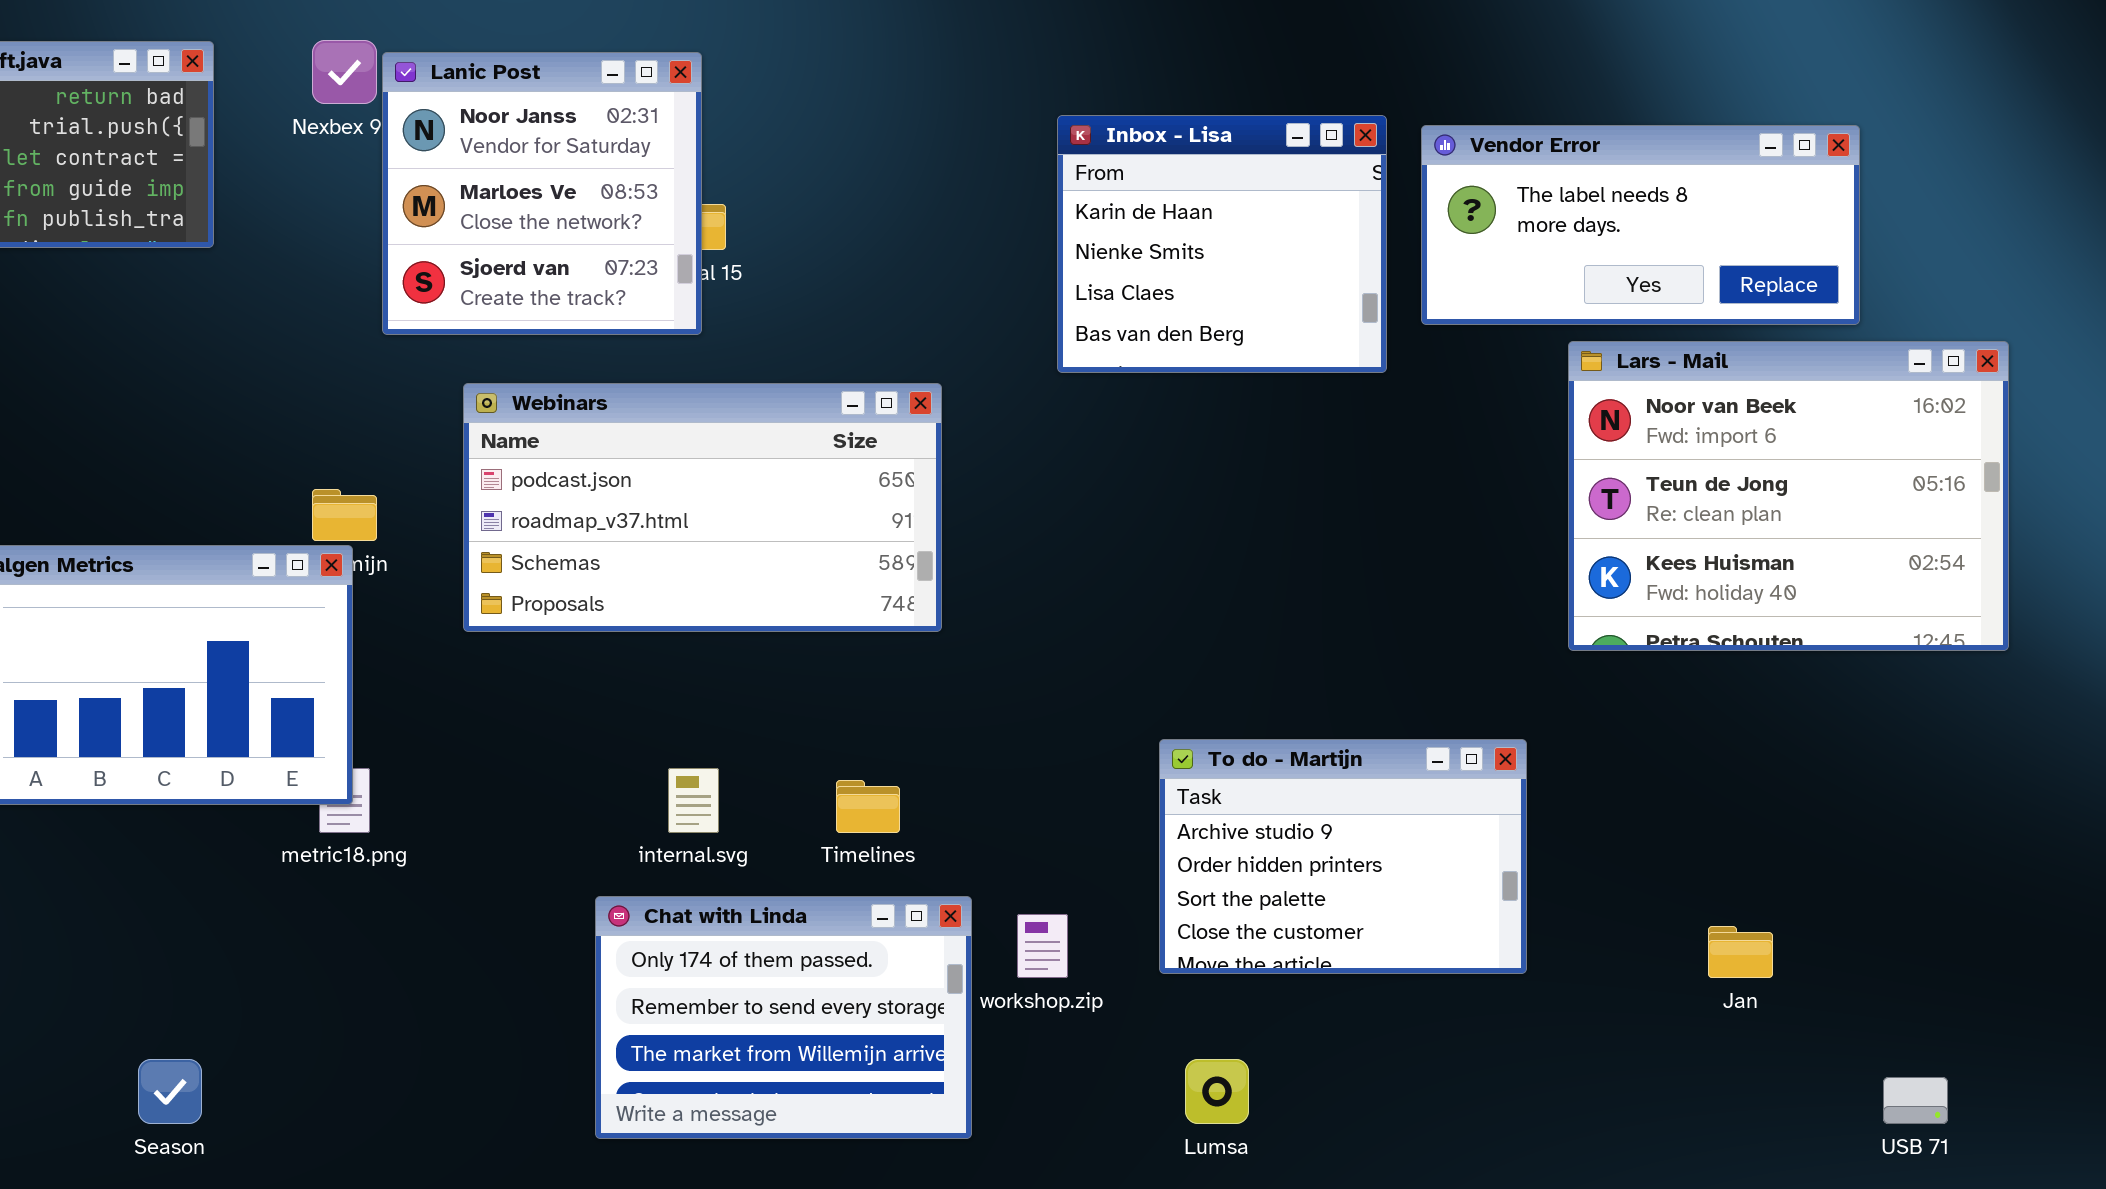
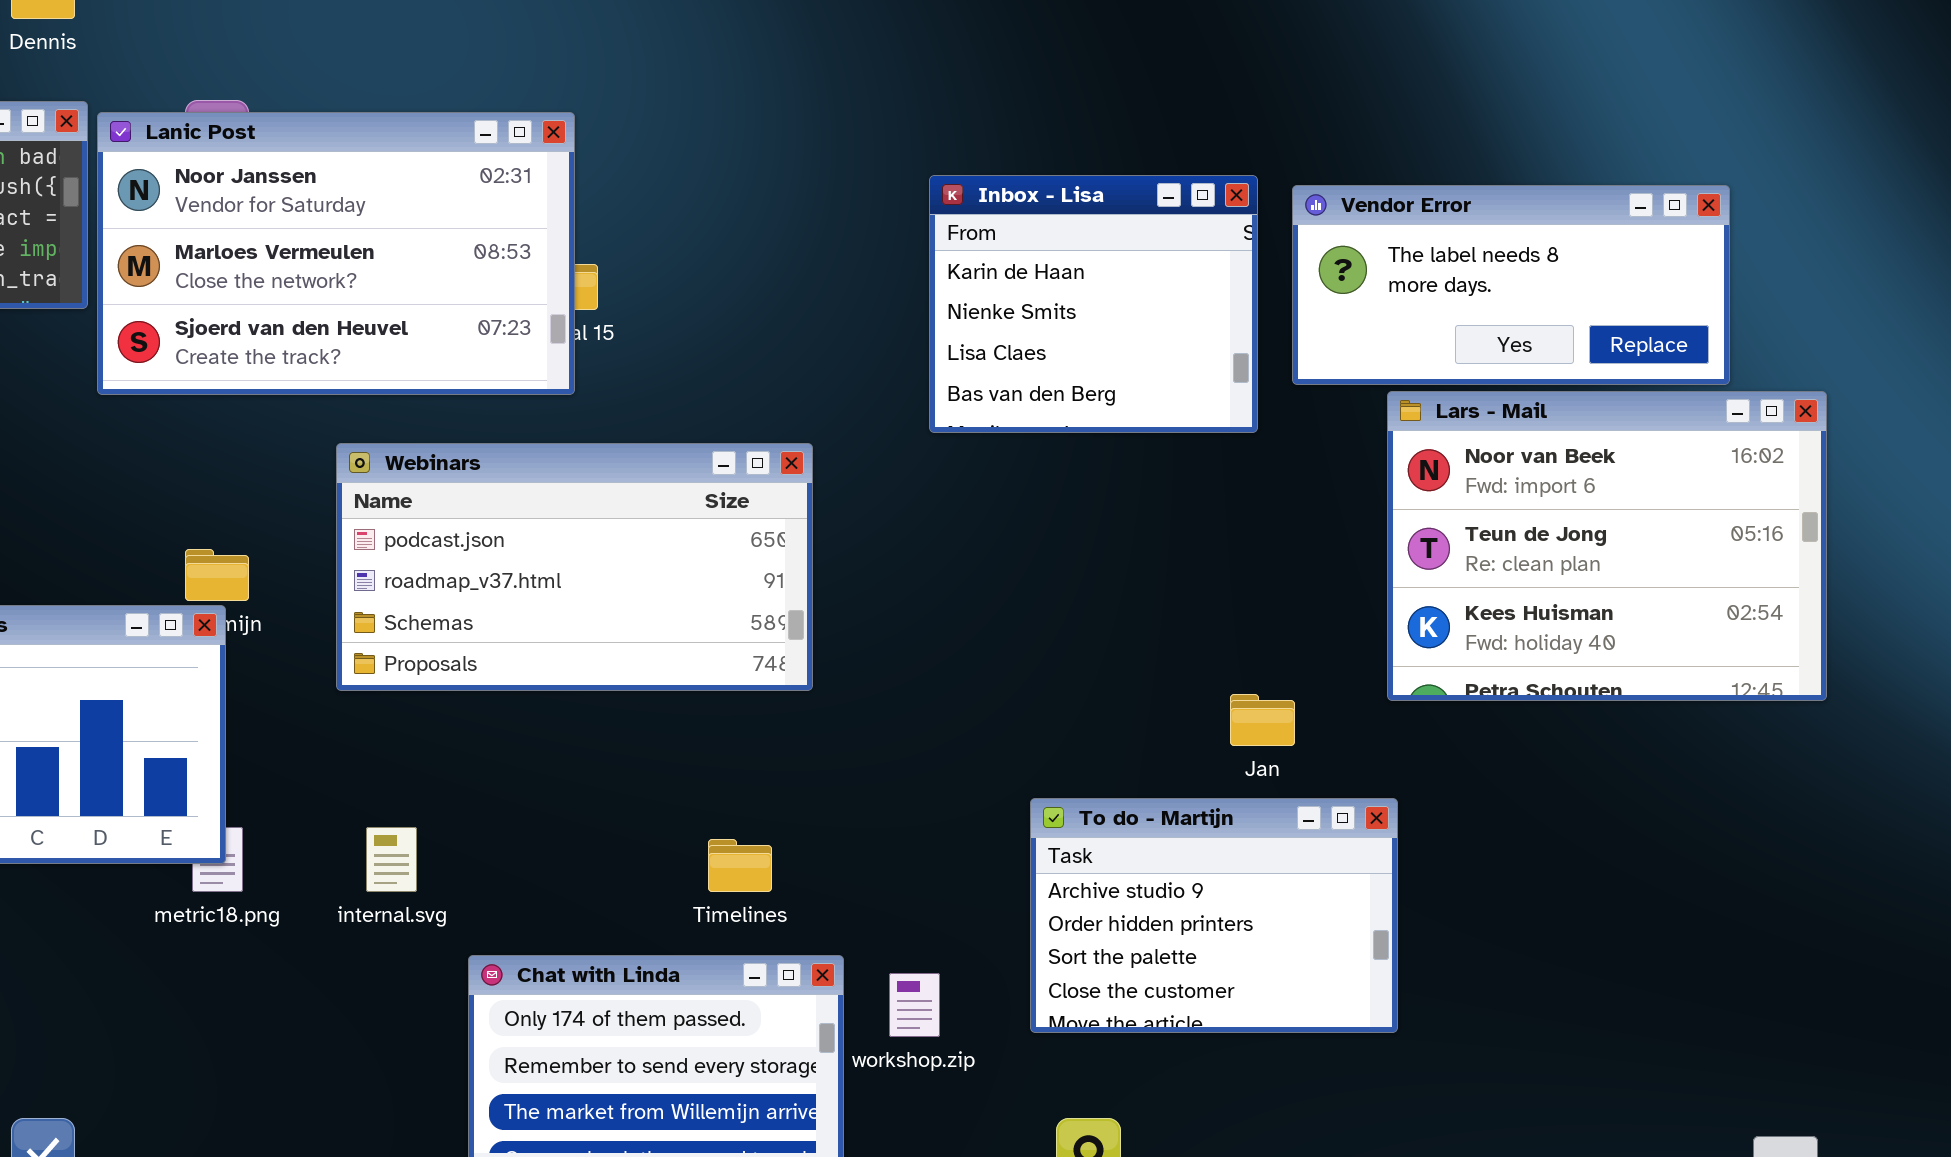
Lanic Post: [382,52,702,335] -> [97,112,575,395], resized
Lars - Mail: [1568,341,2009,651] -> [1387,391,1827,701], moved
internal.svg: [668,768,719,833] -> [366,827,417,892], moved
Jan: [1708,926,1773,978] -> [1230,694,1295,746], moved

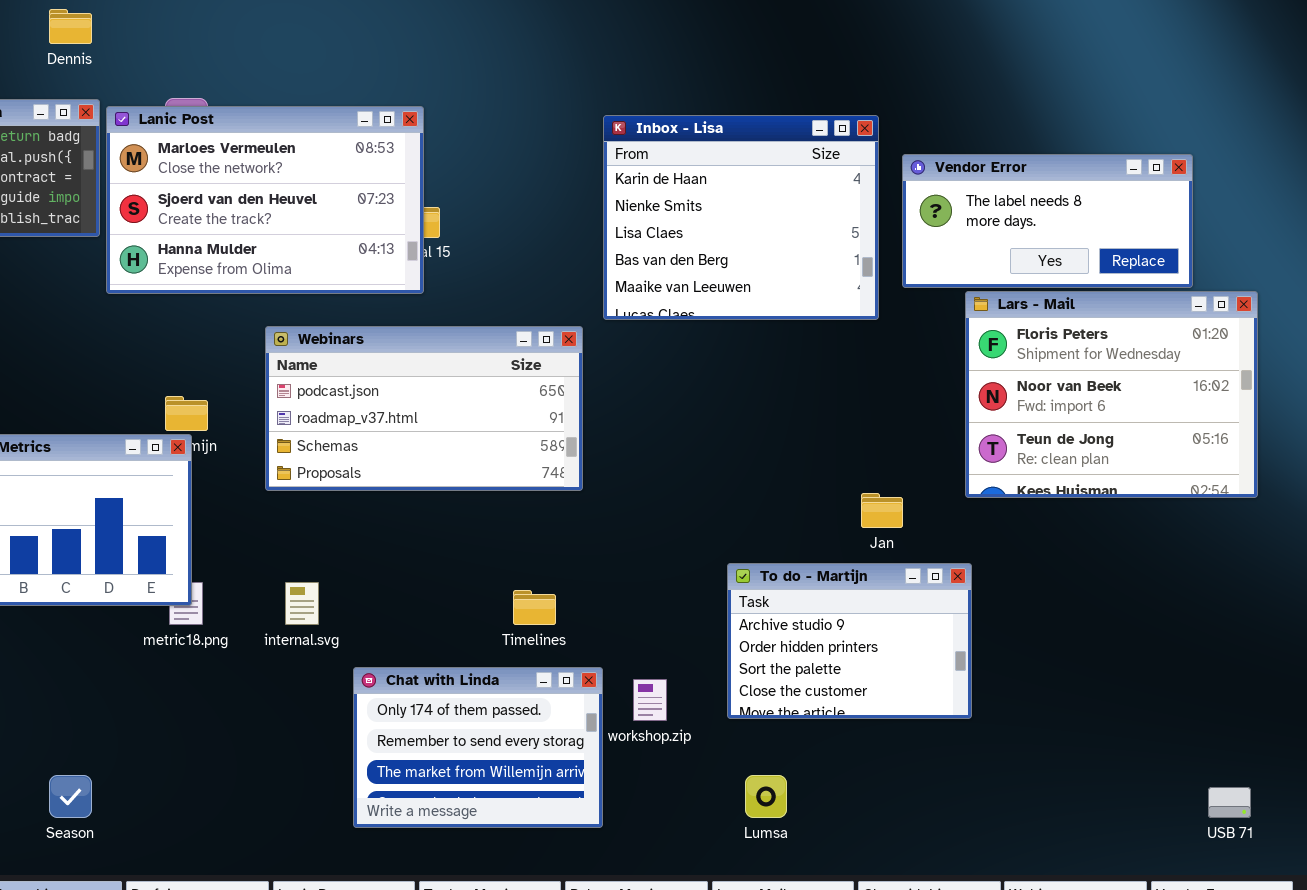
Lanic Post: [97,112,575,395] -> [106,106,424,294], scrolled down 1 row
Inbox - Lisa: [929,175,1258,433] -> [603,115,879,320], resized
Lars - Mail: [1387,391,1827,701] -> [965,291,1258,498], scrolled up 1 row

